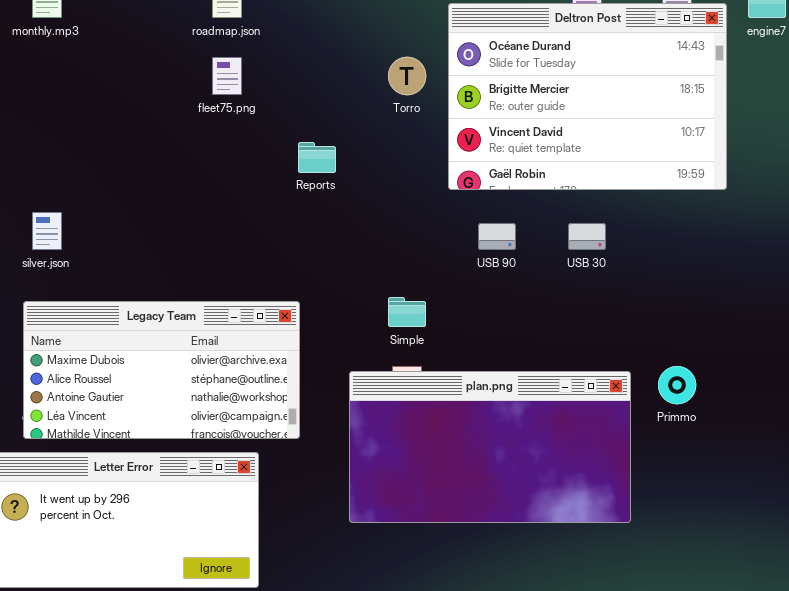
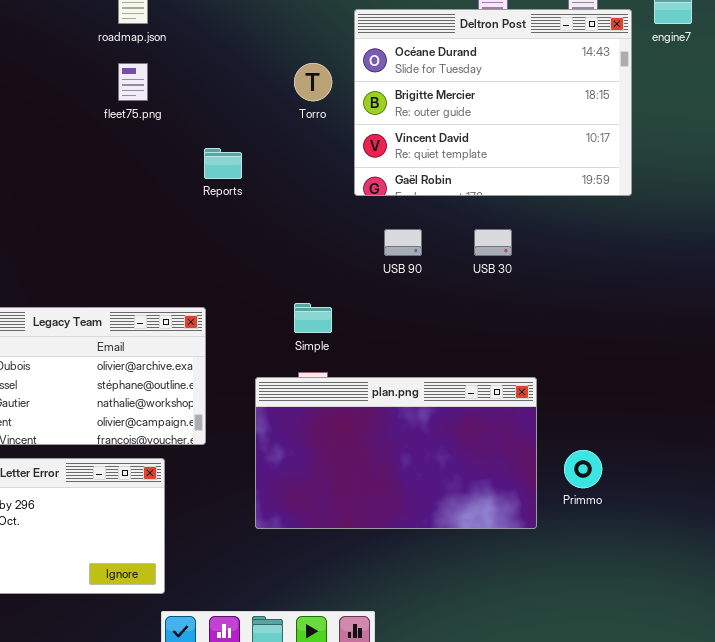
Primmo: [658,366,696,404] -> [564,450,602,488], moved

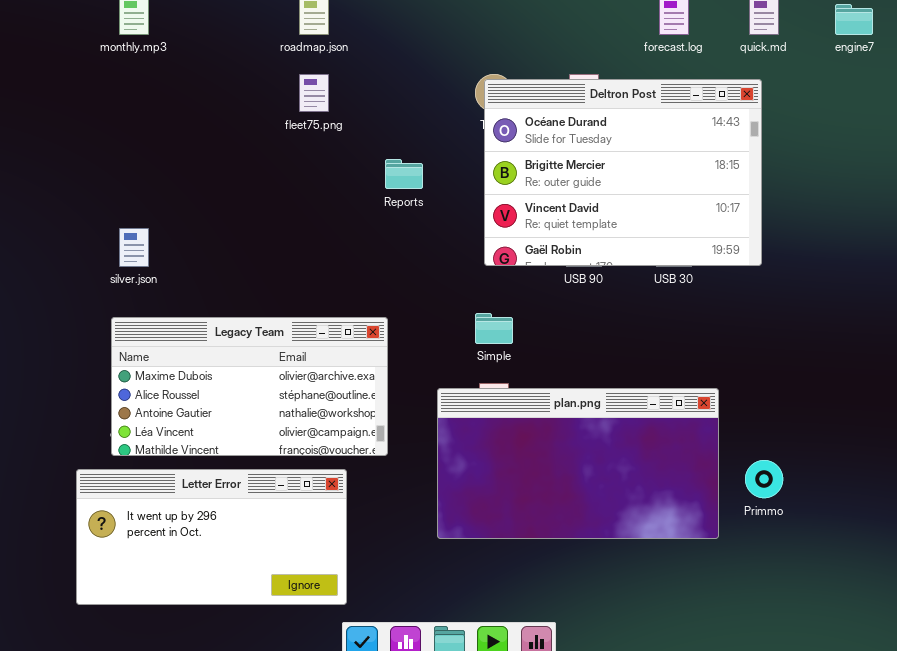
Deltron Post: [354,9,632,196] -> [484,79,762,266], moved

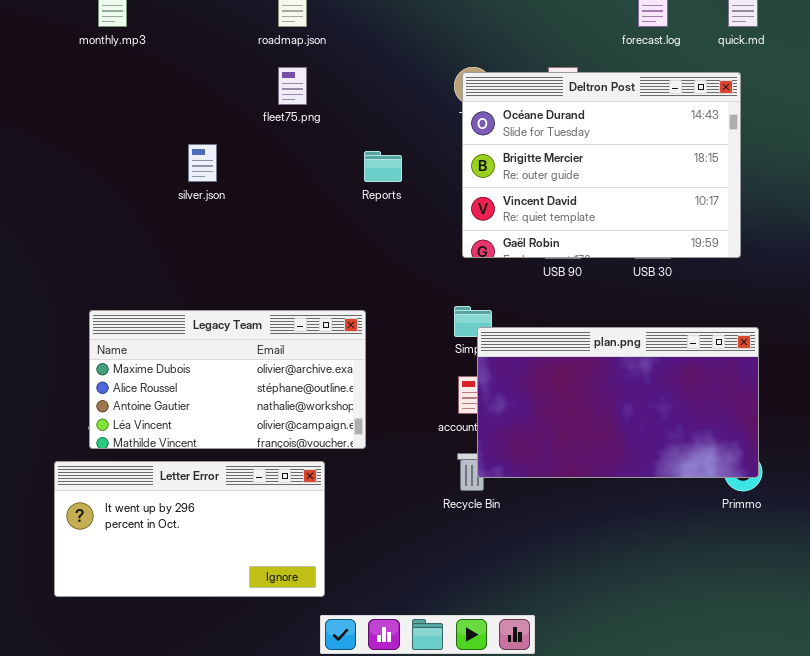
silver.json: [119,228,149,267] -> [188,144,217,182], moved
plan.png: [437,388,719,539] -> [477,327,759,478], moved

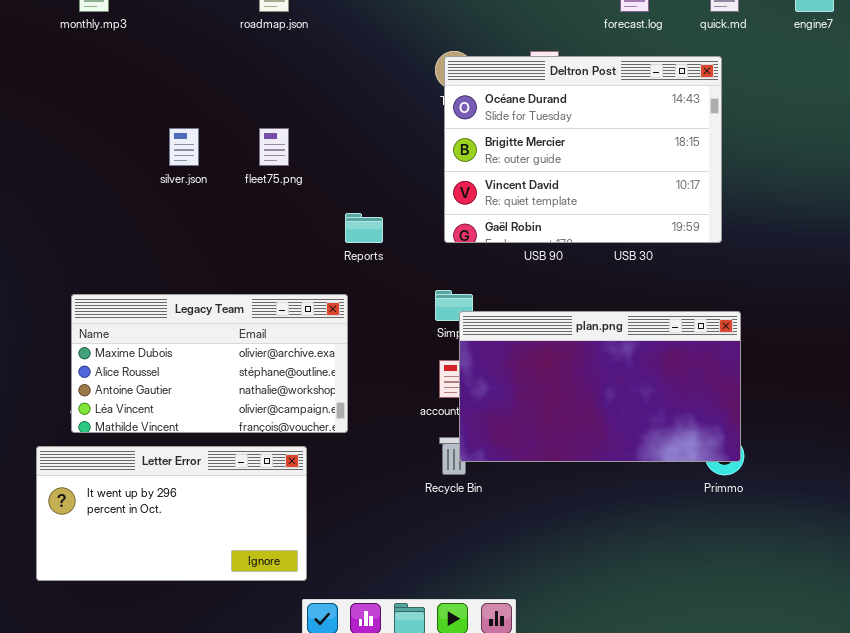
fleet75.png: [278,67,307,105] -> [259,128,289,166], moved
Reports: [364,151,402,182] -> [345,213,383,243], moved

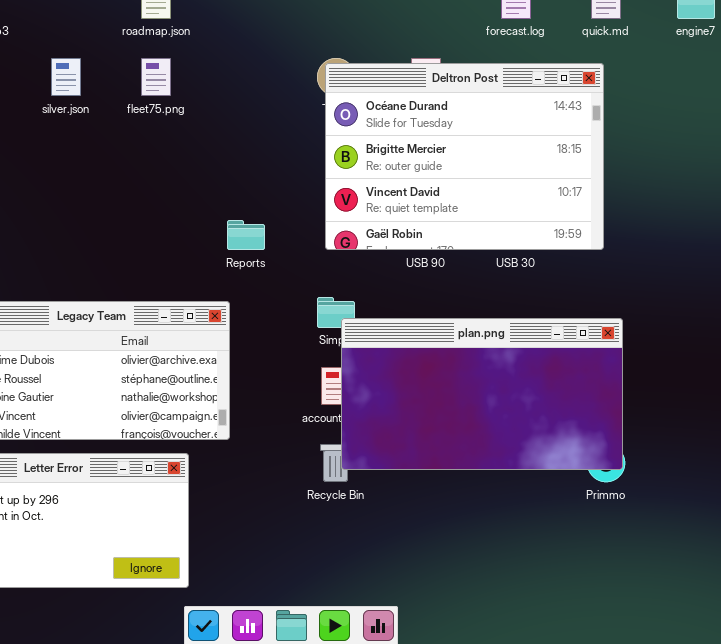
silver.json: [169,128,199,166] -> [51,58,81,96], moved
fleet75.png: [259,128,289,166] -> [141,58,171,96], moved

